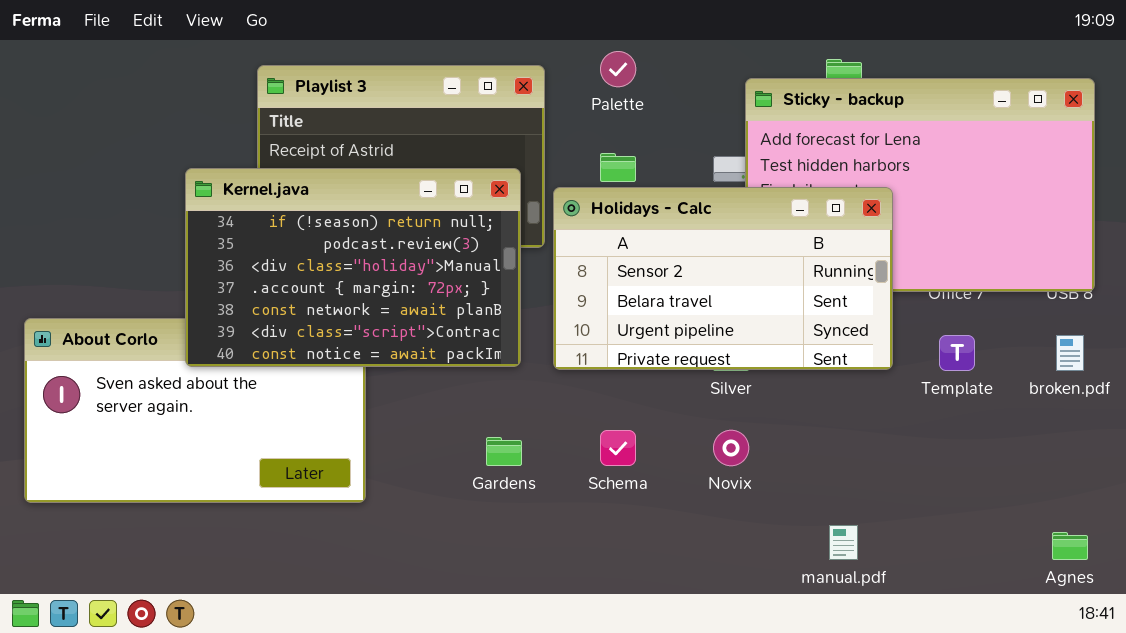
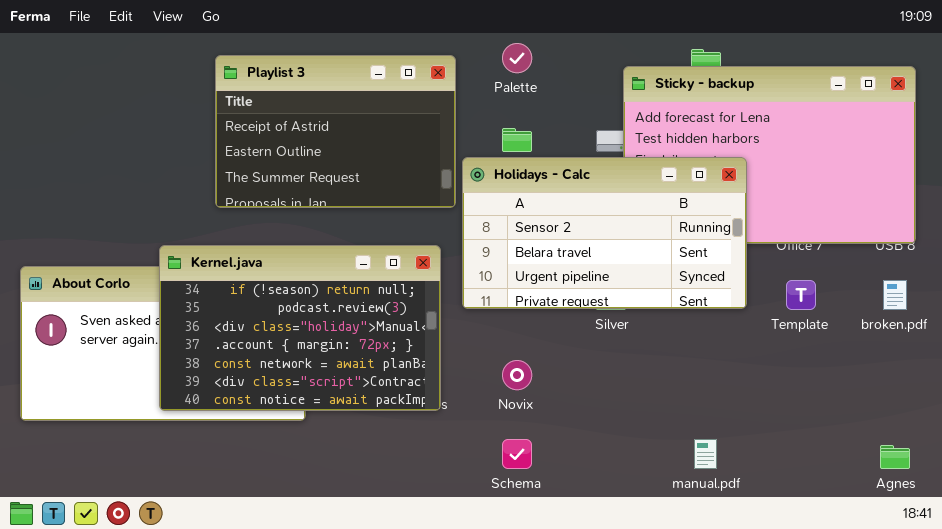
Kernel.java: [185,168,521,367] -> [159,245,441,411], moved
Schema: [600,430,636,466] -> [502,439,532,469], moved
Novix: [713,430,749,466] -> [502,360,532,390], moved

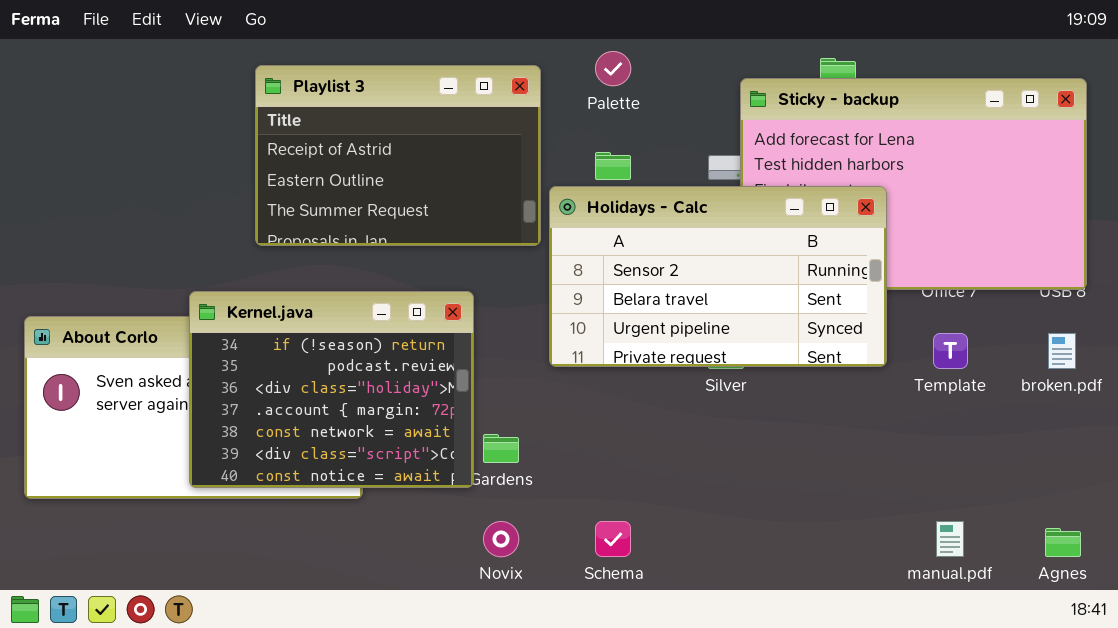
Kernel.java: [159,245,441,411] -> [189,291,474,488], resized
Novix: [502,360,532,390] -> [483,521,519,557], moved
manual.pdf: [694,439,717,469] -> [936,521,964,557], moved

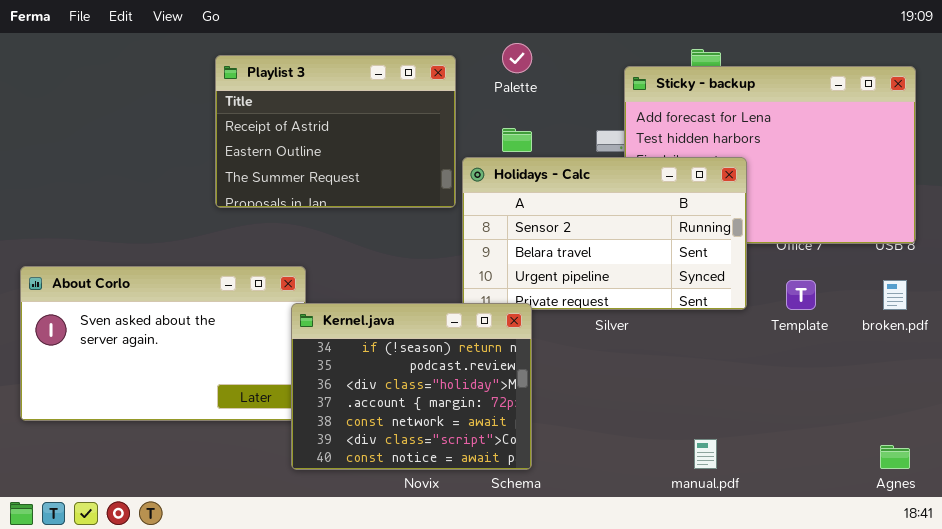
Kernel.java: [189,291,474,488] -> [291,303,532,470], moved
manual.pdf: [936,521,964,557] -> [694,439,717,469], moved

